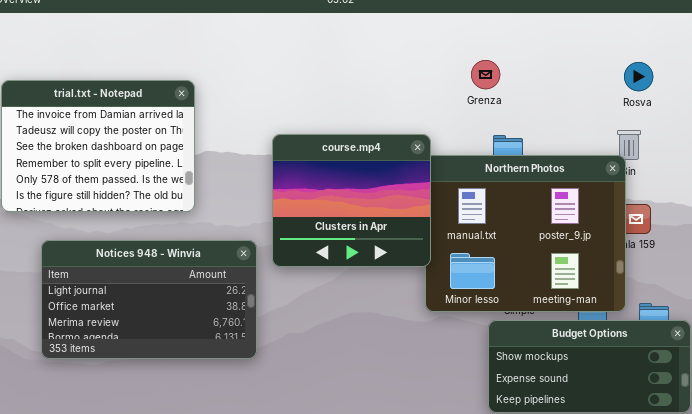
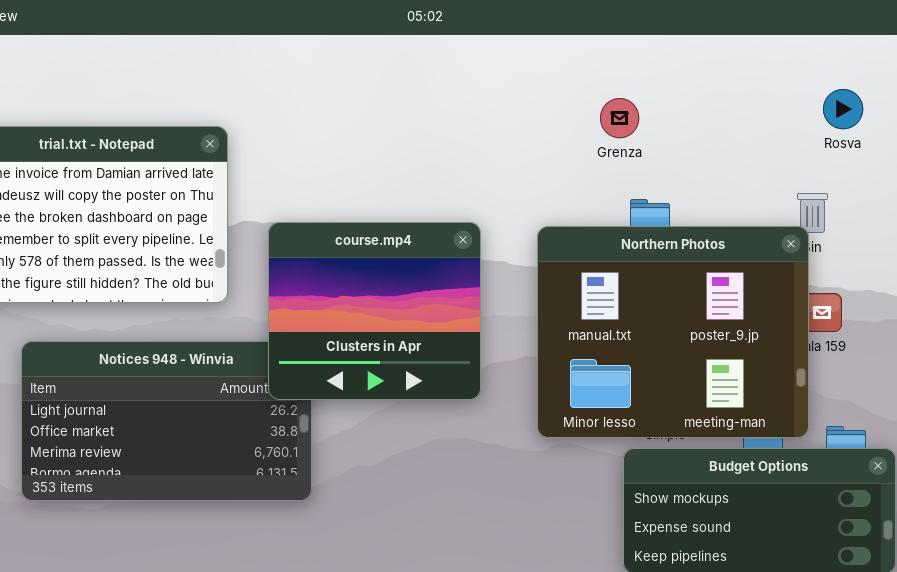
Rosva: [624,62,653,91] -> [823,89,863,129], moved
course.mp4: [272,134,431,267] -> [268,222,481,400], moved

